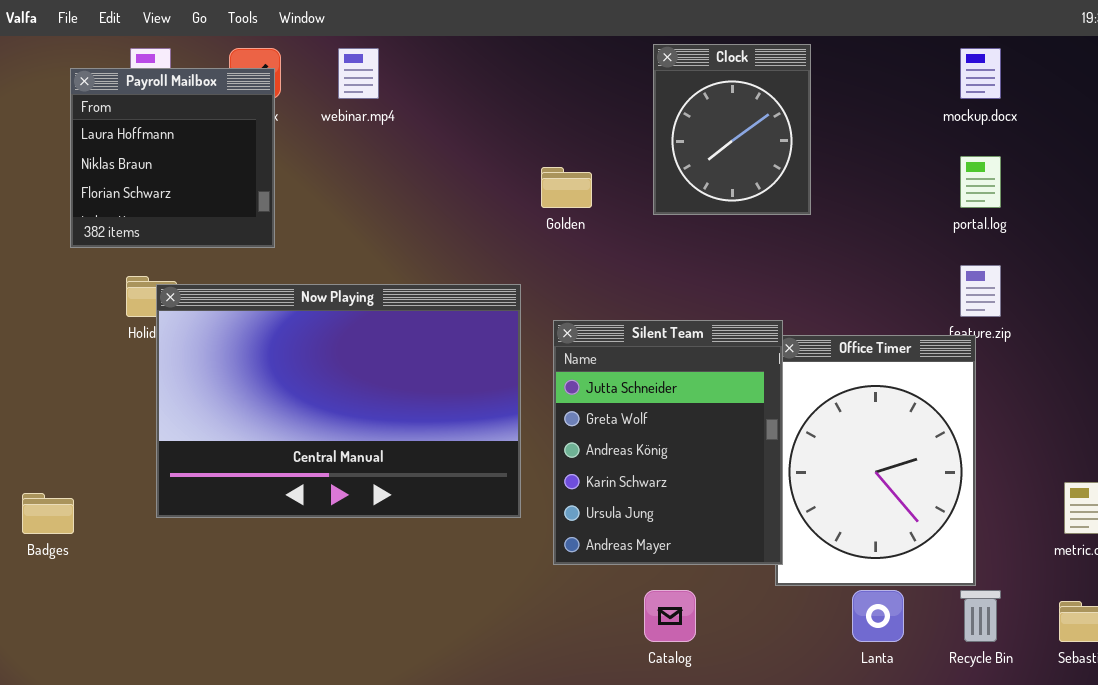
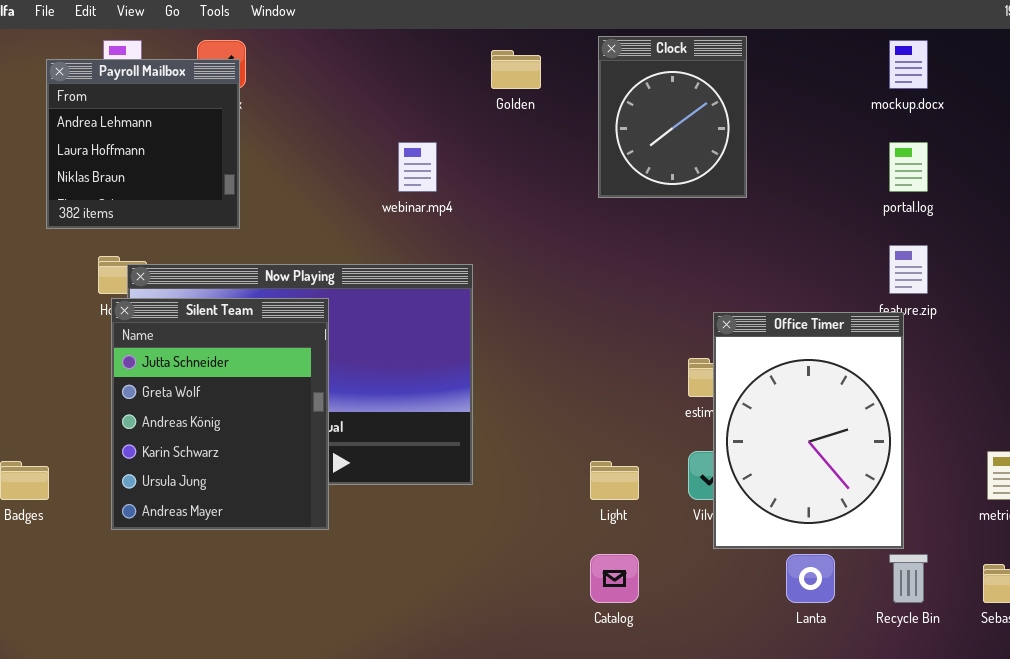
webinar.mp4: [338,48,379,99] -> [398,142,437,192], moved
Payroll Mailbox: [70,68,275,248] -> [46,59,240,229], scrolled up 1 row
Golden: [541,167,592,208] -> [491,50,541,89], moved
Silent Team: [553,320,783,565] -> [111,298,329,530], moved

